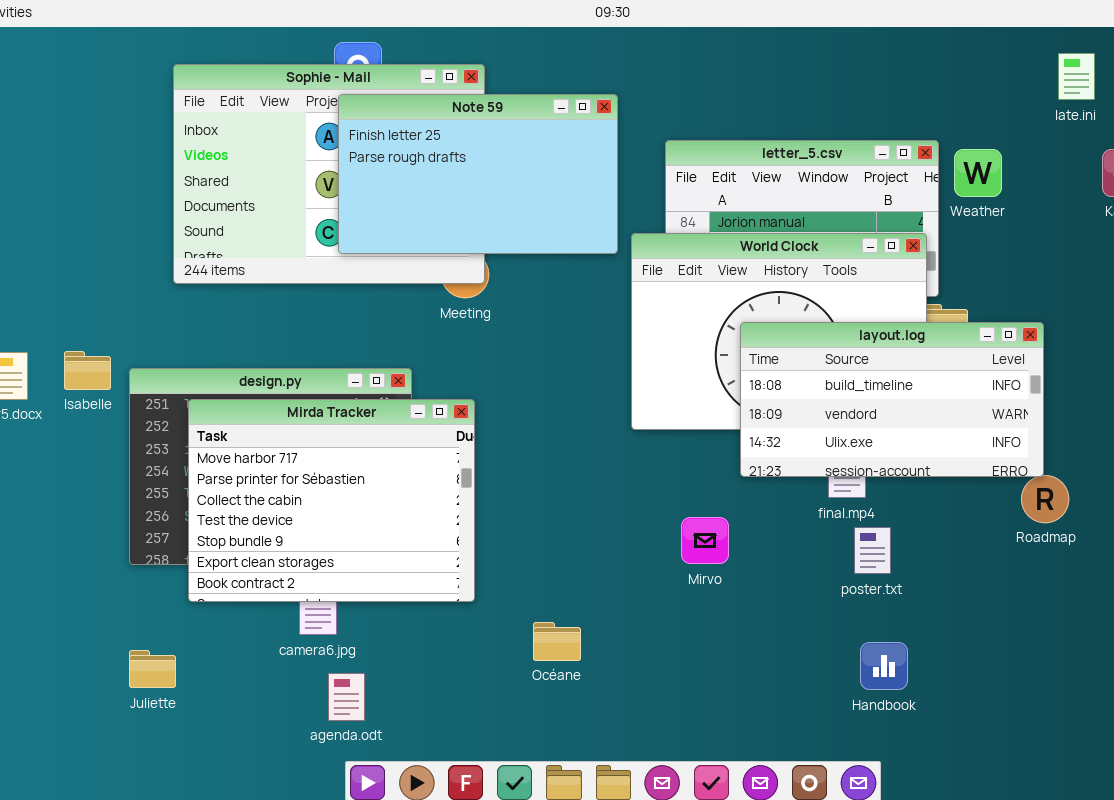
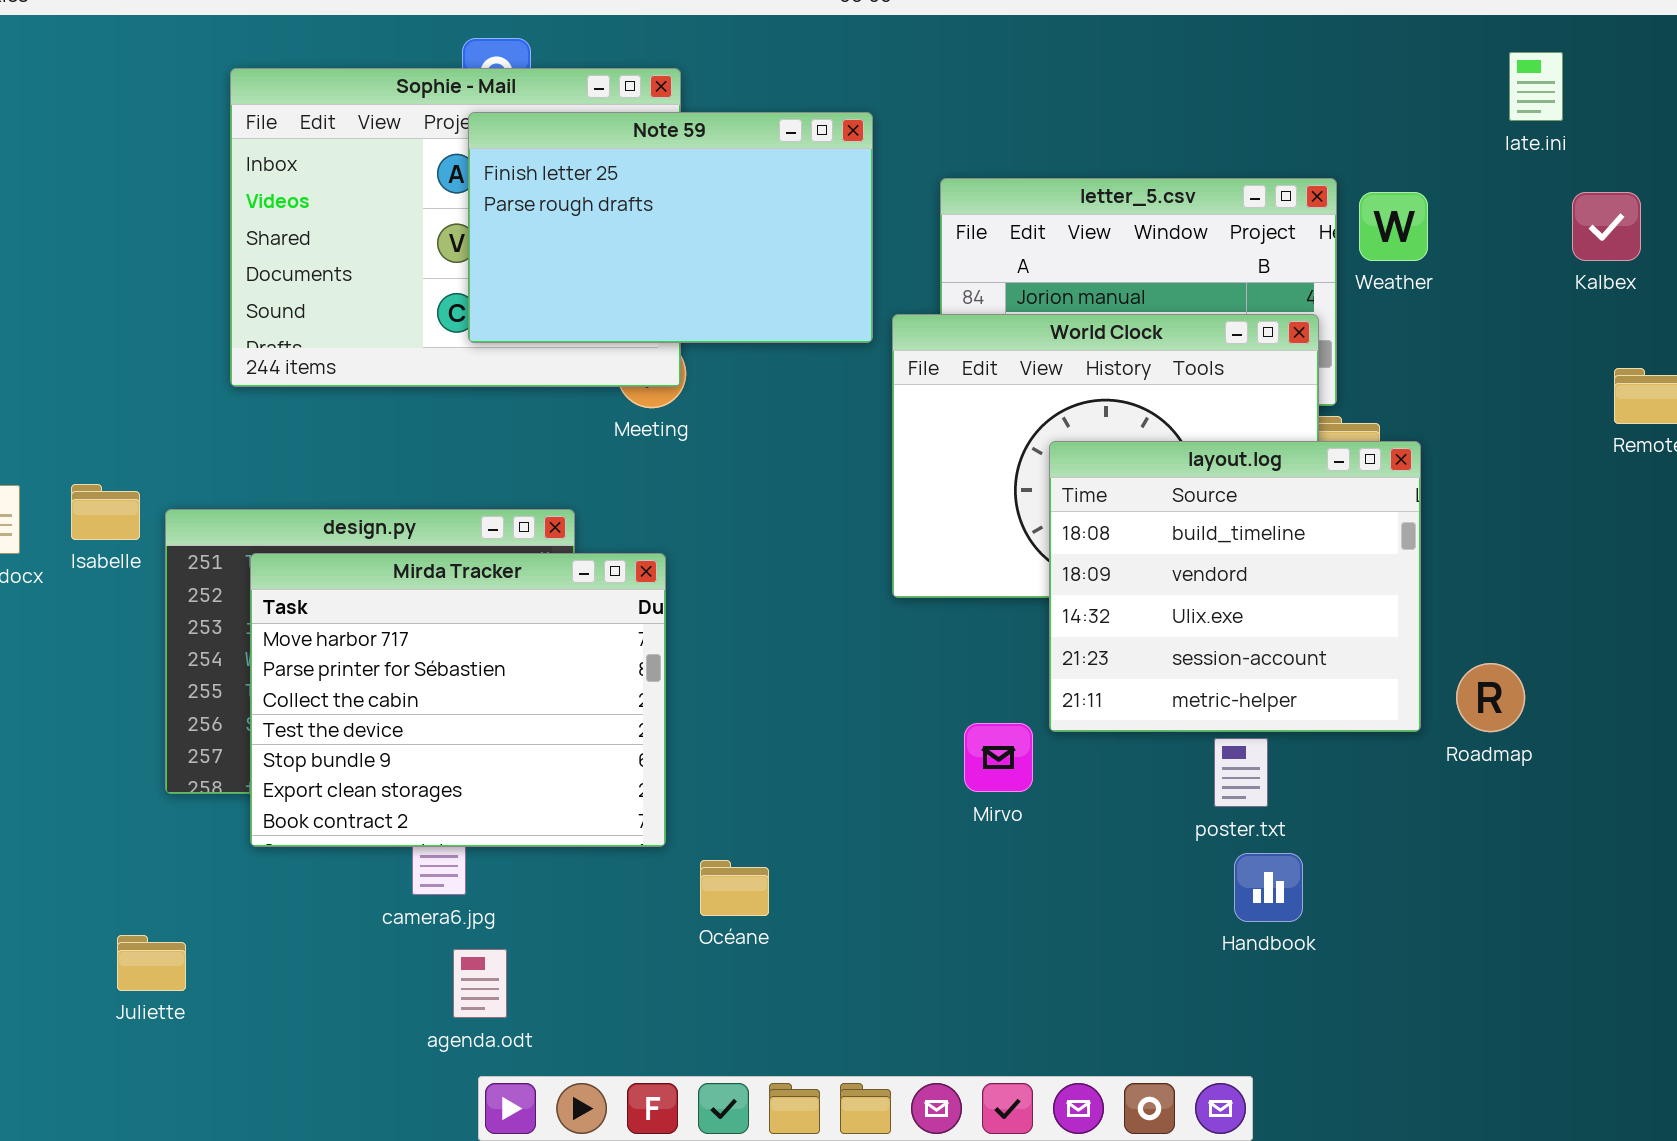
layout.log: [740,322,1044,477] -> [1049,441,1421,732], resized
Océane: [533,622,581,661] -> [700,860,769,916], moved
Handbook: [860,642,908,690] -> [1234,853,1303,922], moved
Juliette: [129,650,176,688] -> [117,935,186,991], moved

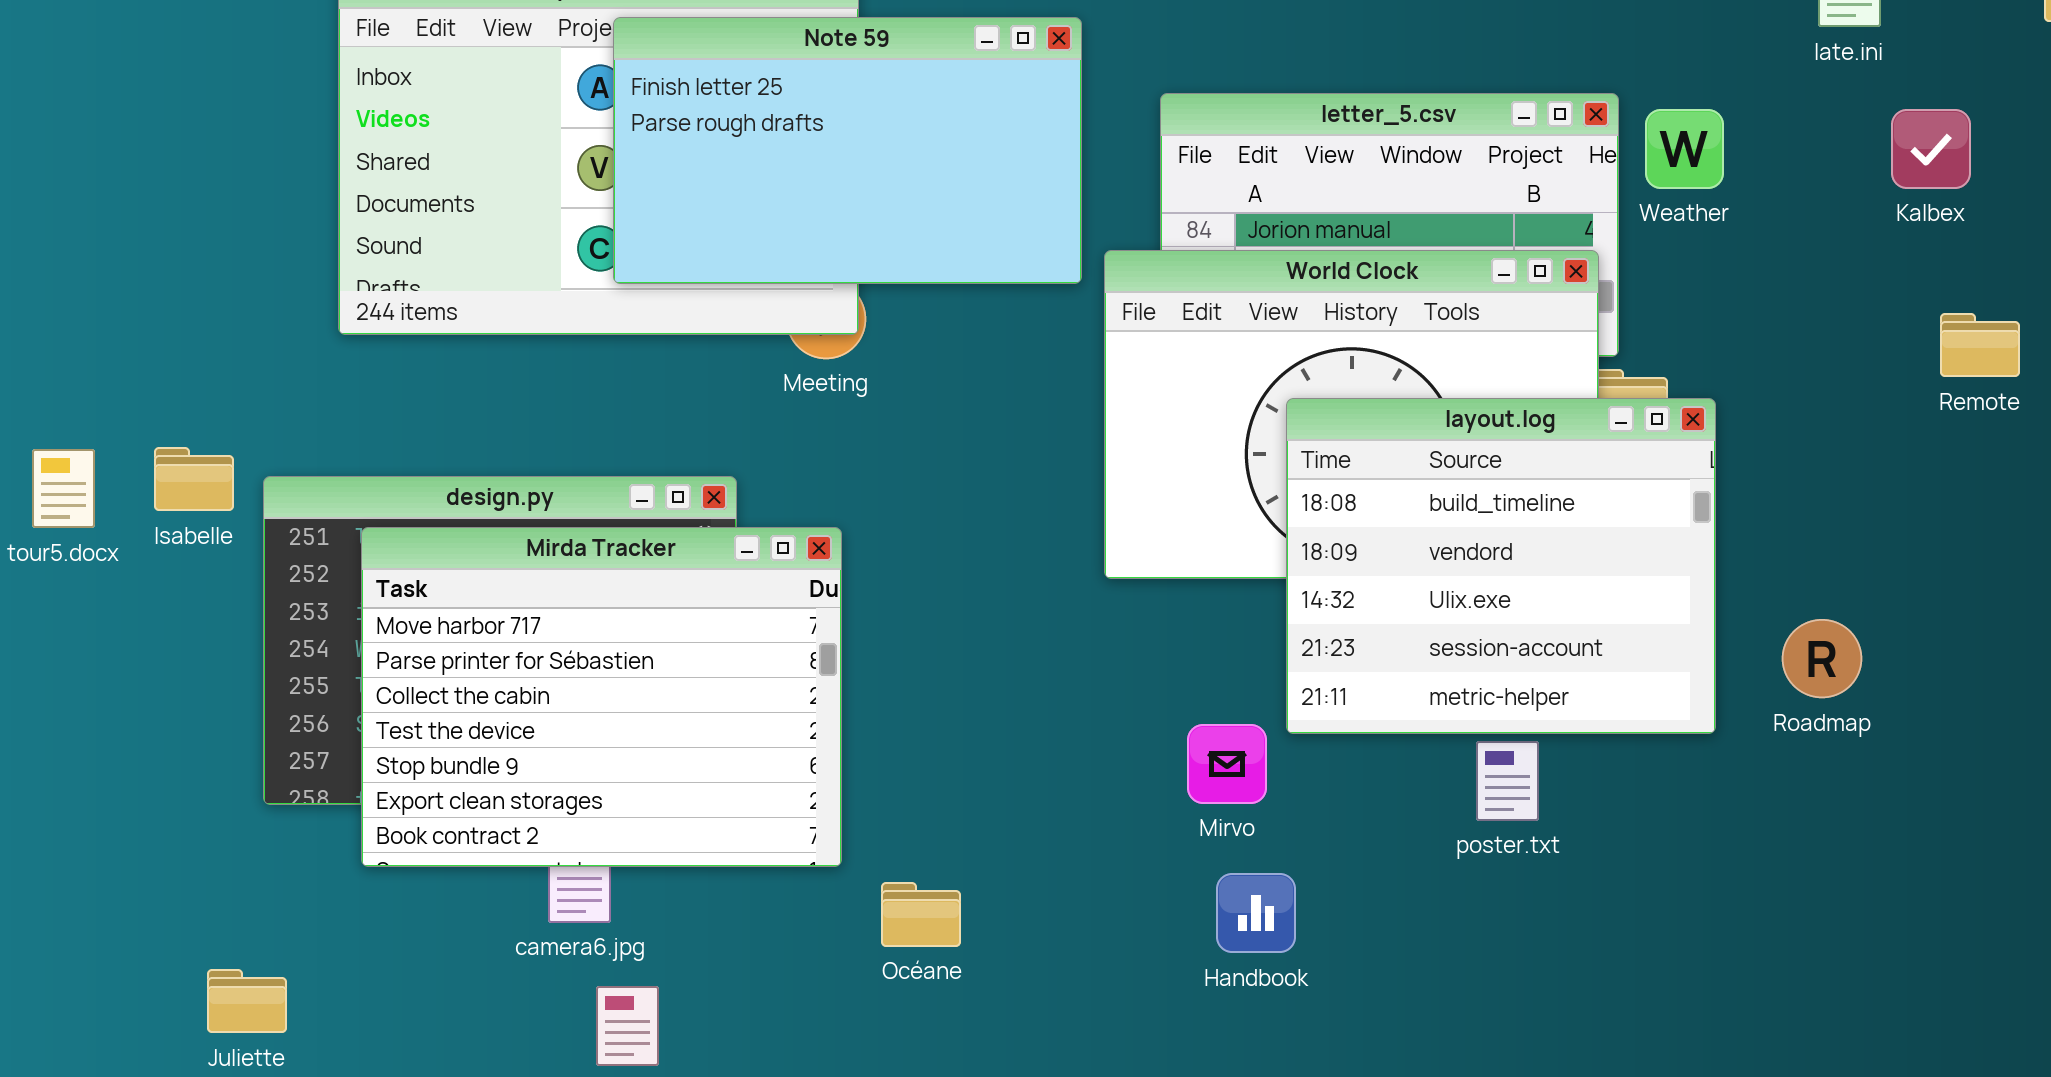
Roadmap: [1456,663,1525,732] -> [1782,619,1862,698], moved
Handbook: [1234,853,1303,922] -> [1216,873,1296,953], moved

